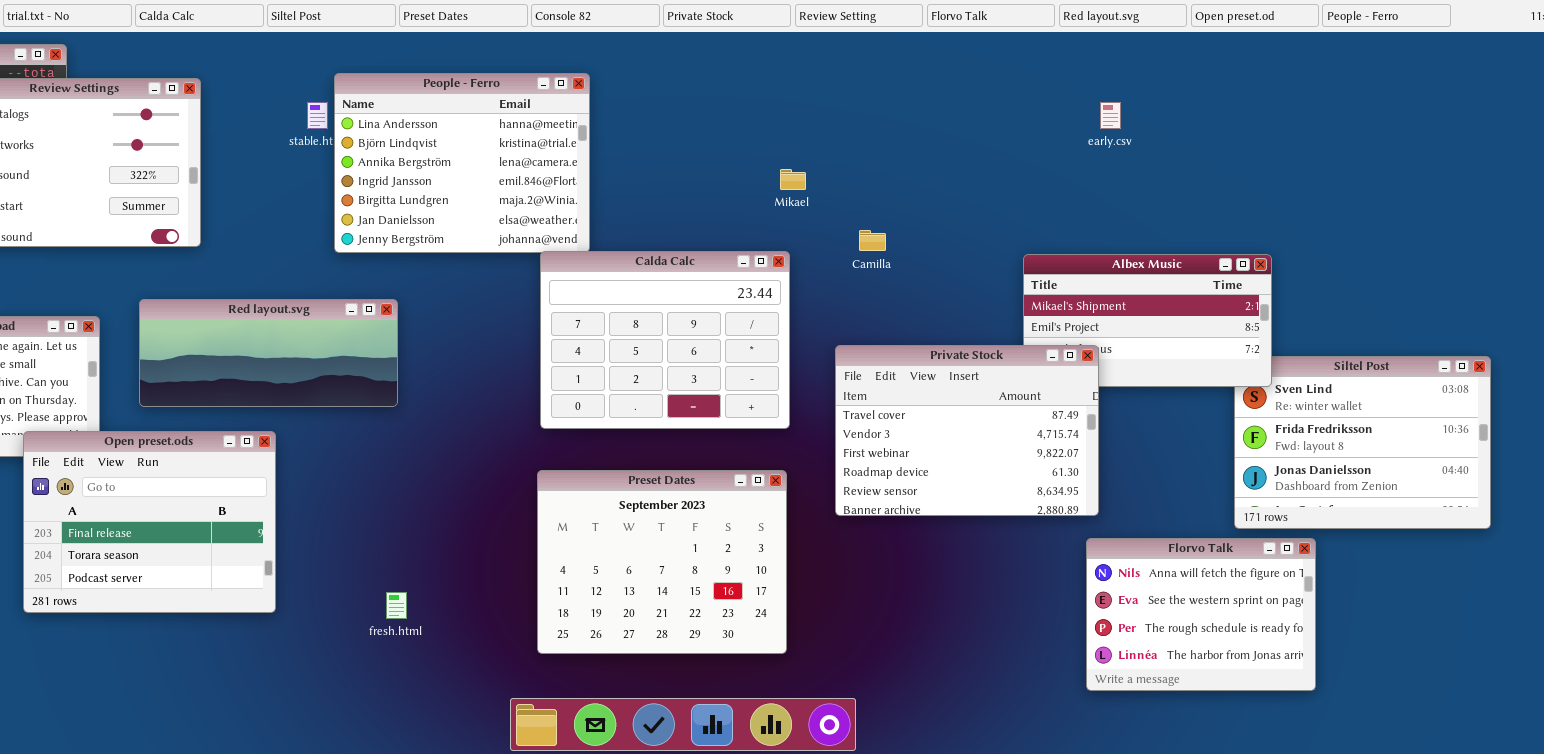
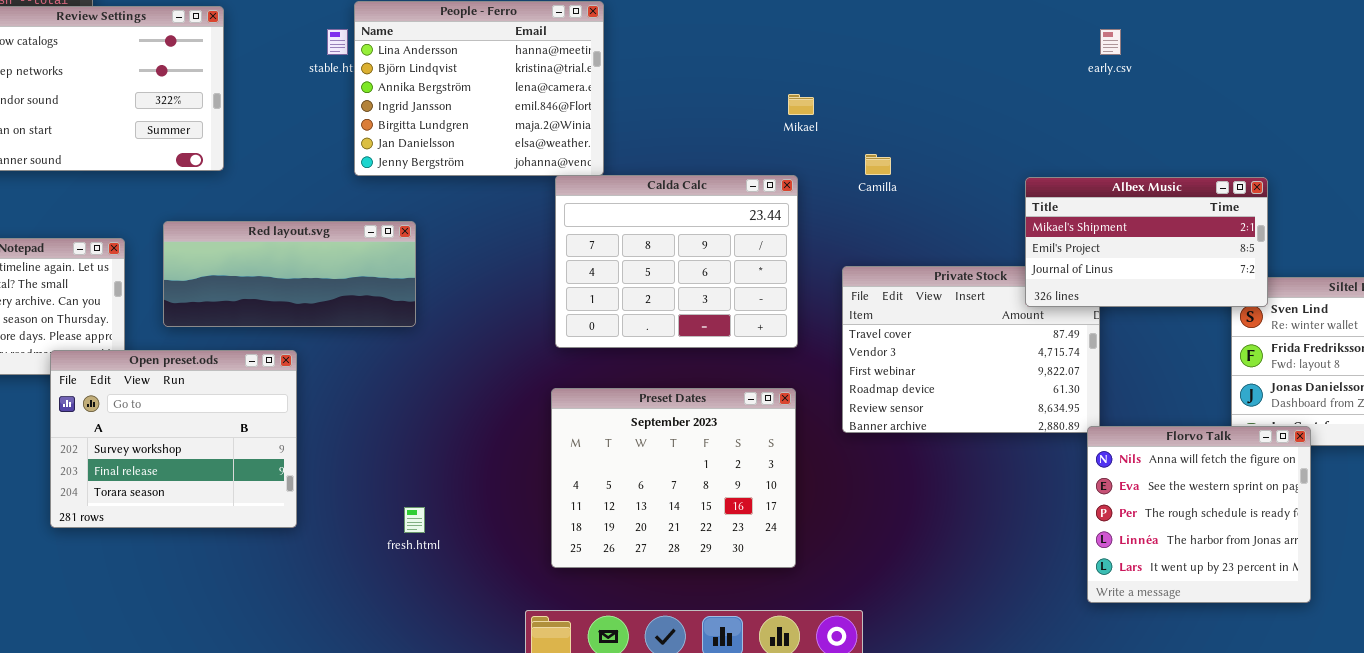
Albex Music: [1023,254,1272,387] -> [1025,177,1268,307], raised
Open preset.ods: [23,431,276,613] -> [50,350,297,528], scrolled up 1 row
Florvo Talk: [1086,538,1316,691] -> [1087,426,1311,603], resized

